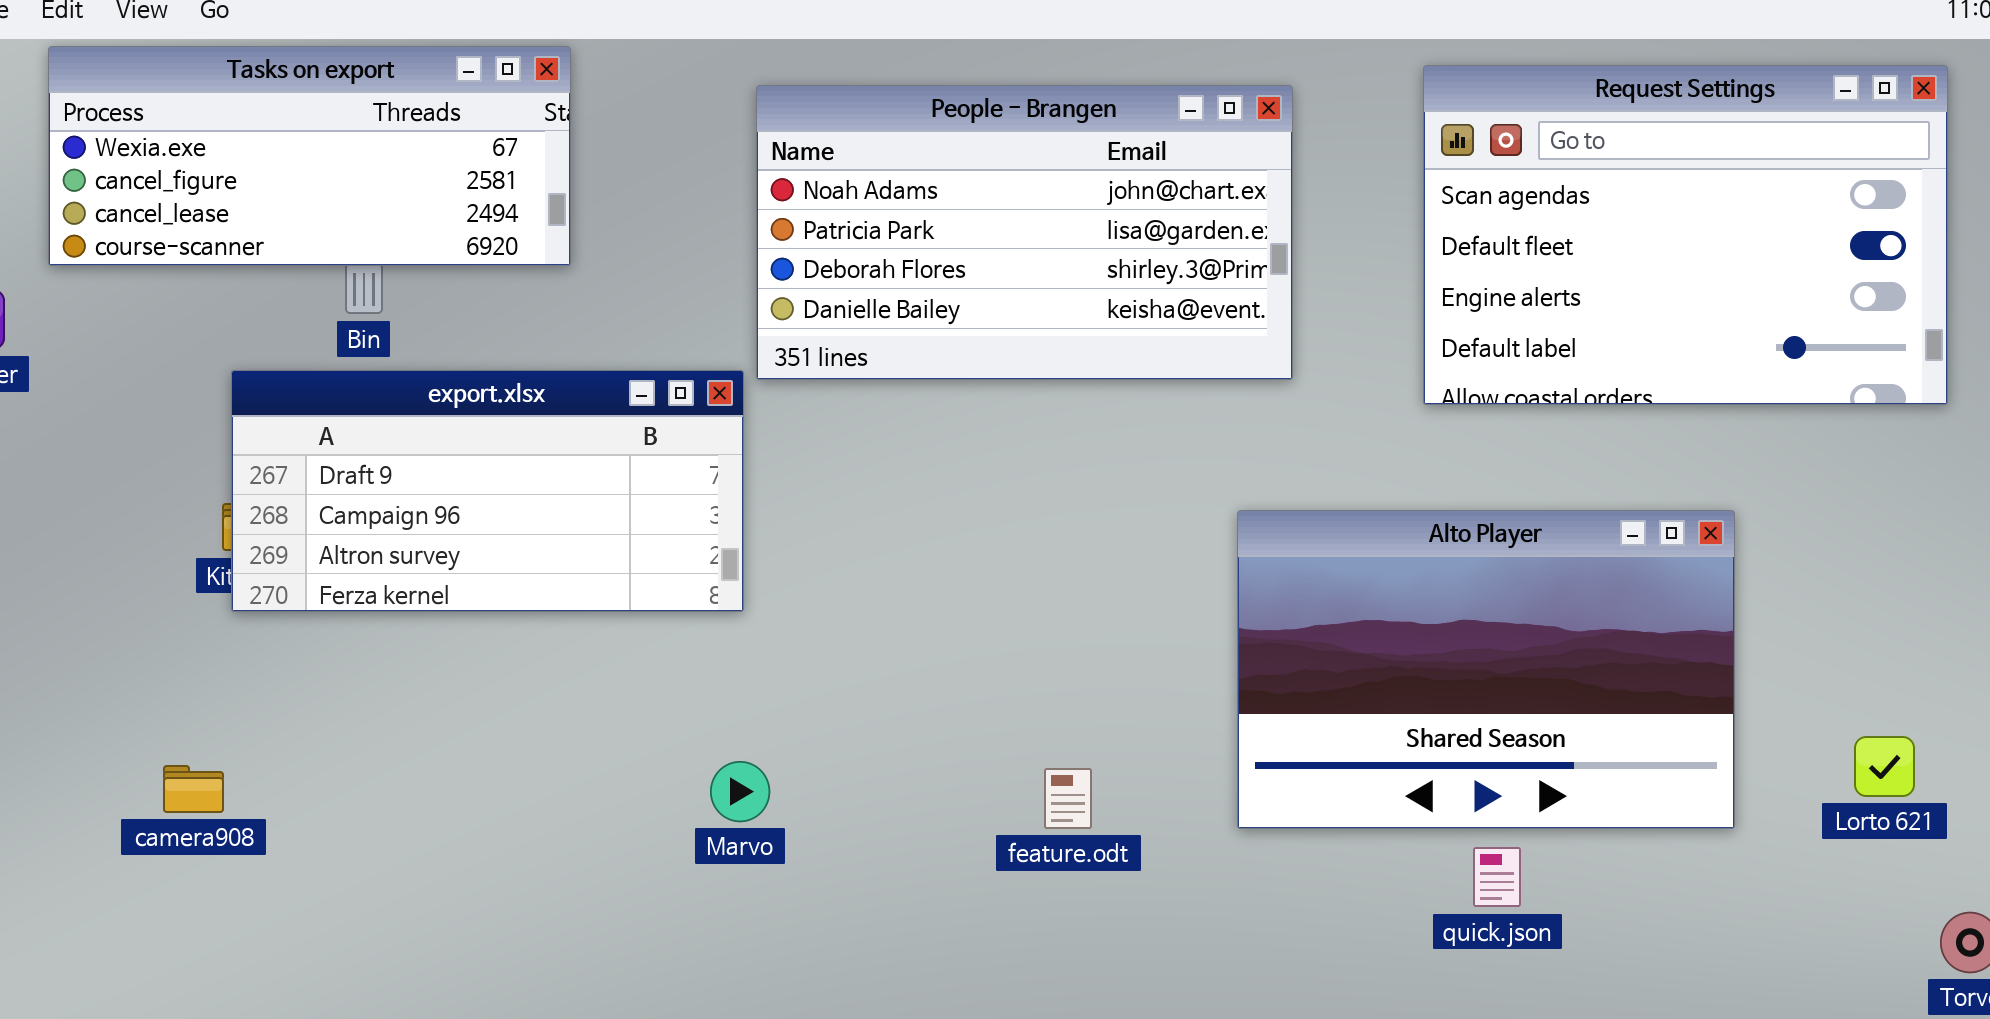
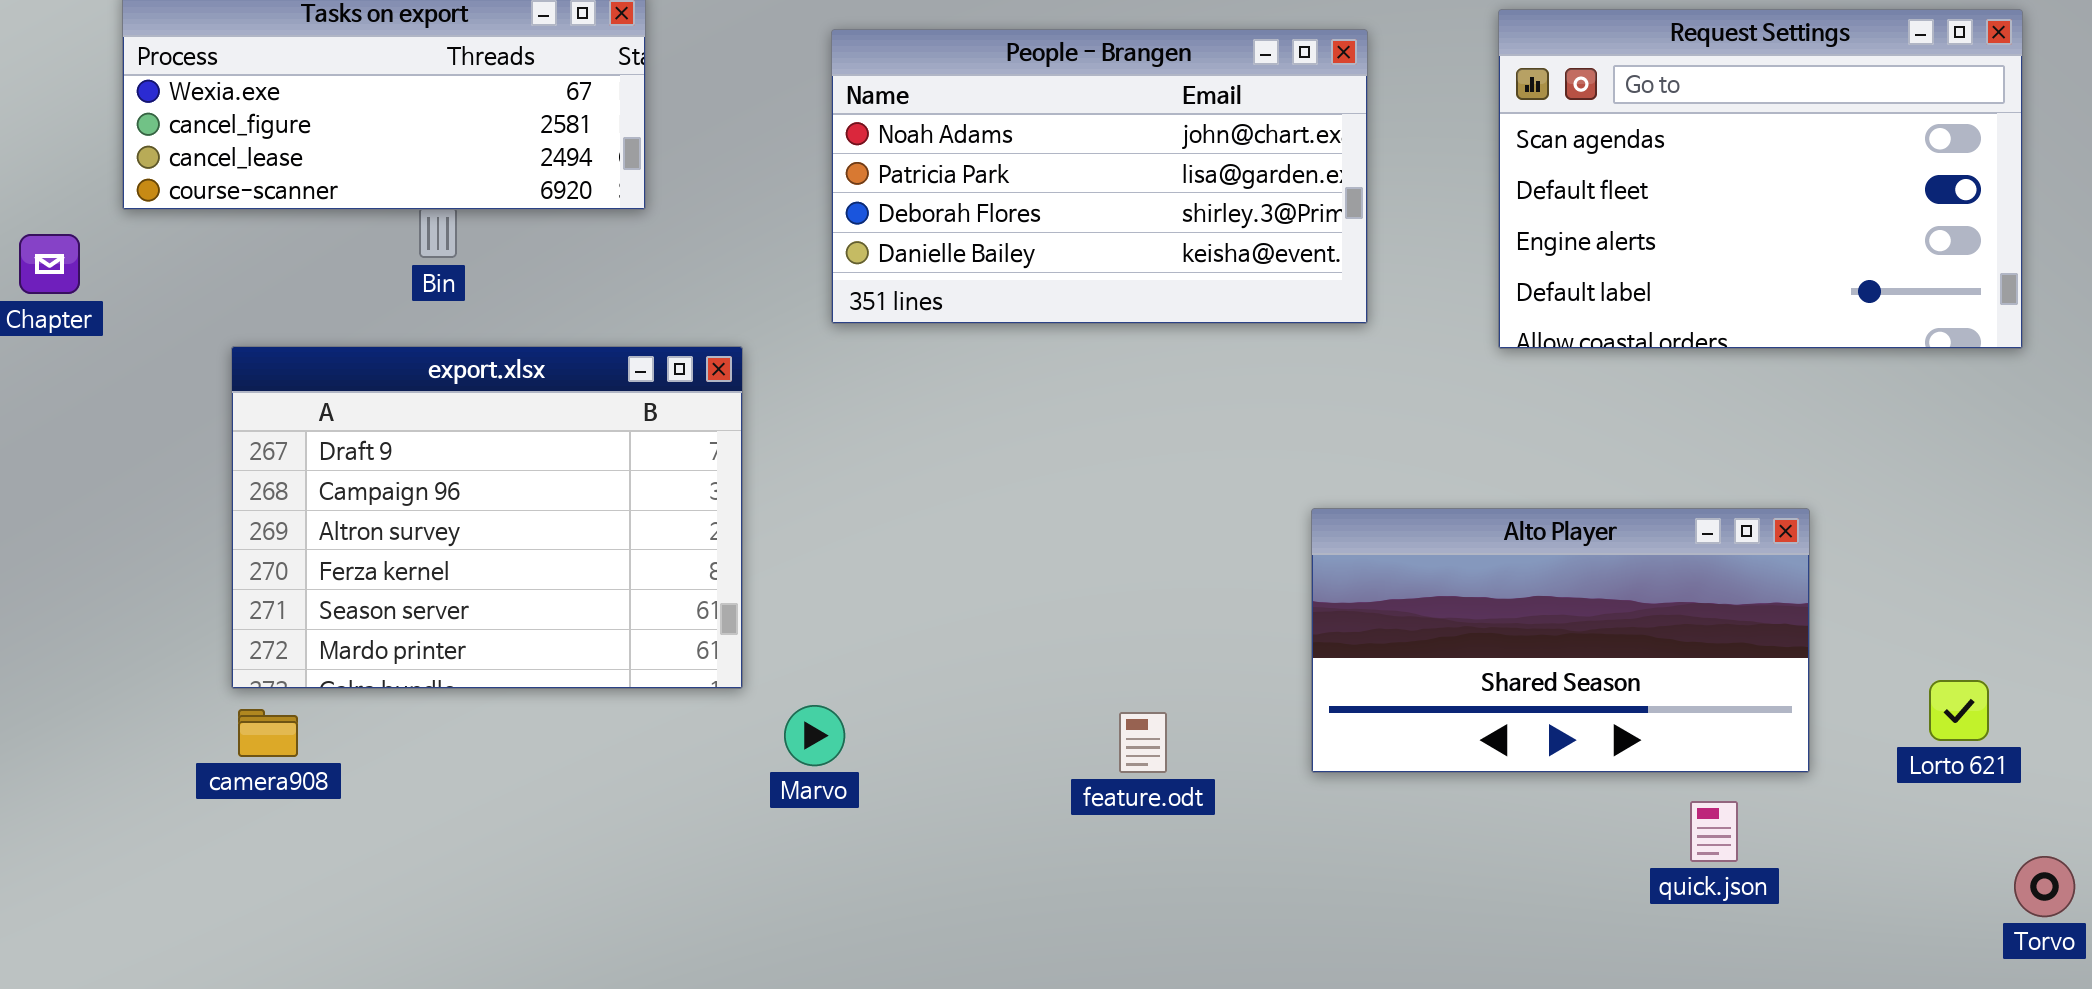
export.xlsx: [231,370,744,612] -> [231,346,743,689], moved, resized
Alto Player: [1237,510,1735,829] -> [1311,508,1810,773], resized
quick.json: [1473,847,1521,907] -> [1690,801,1738,862], moved

